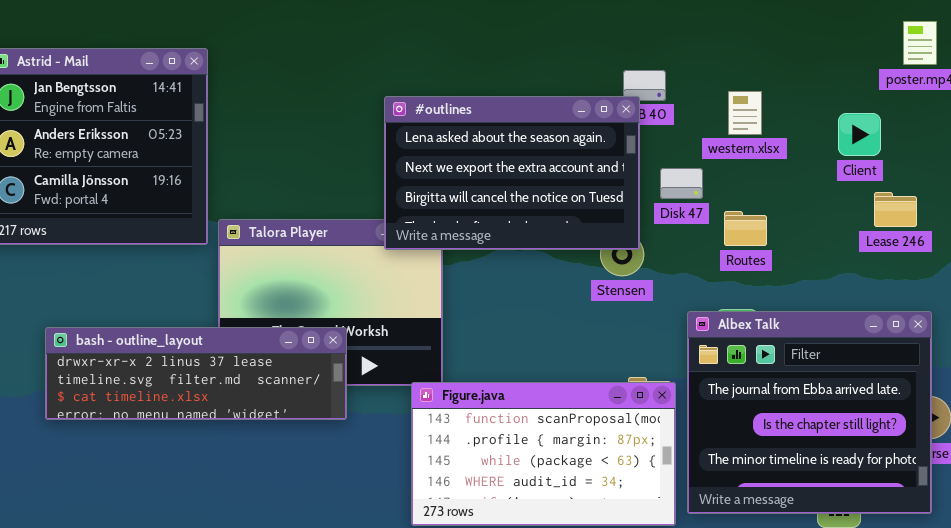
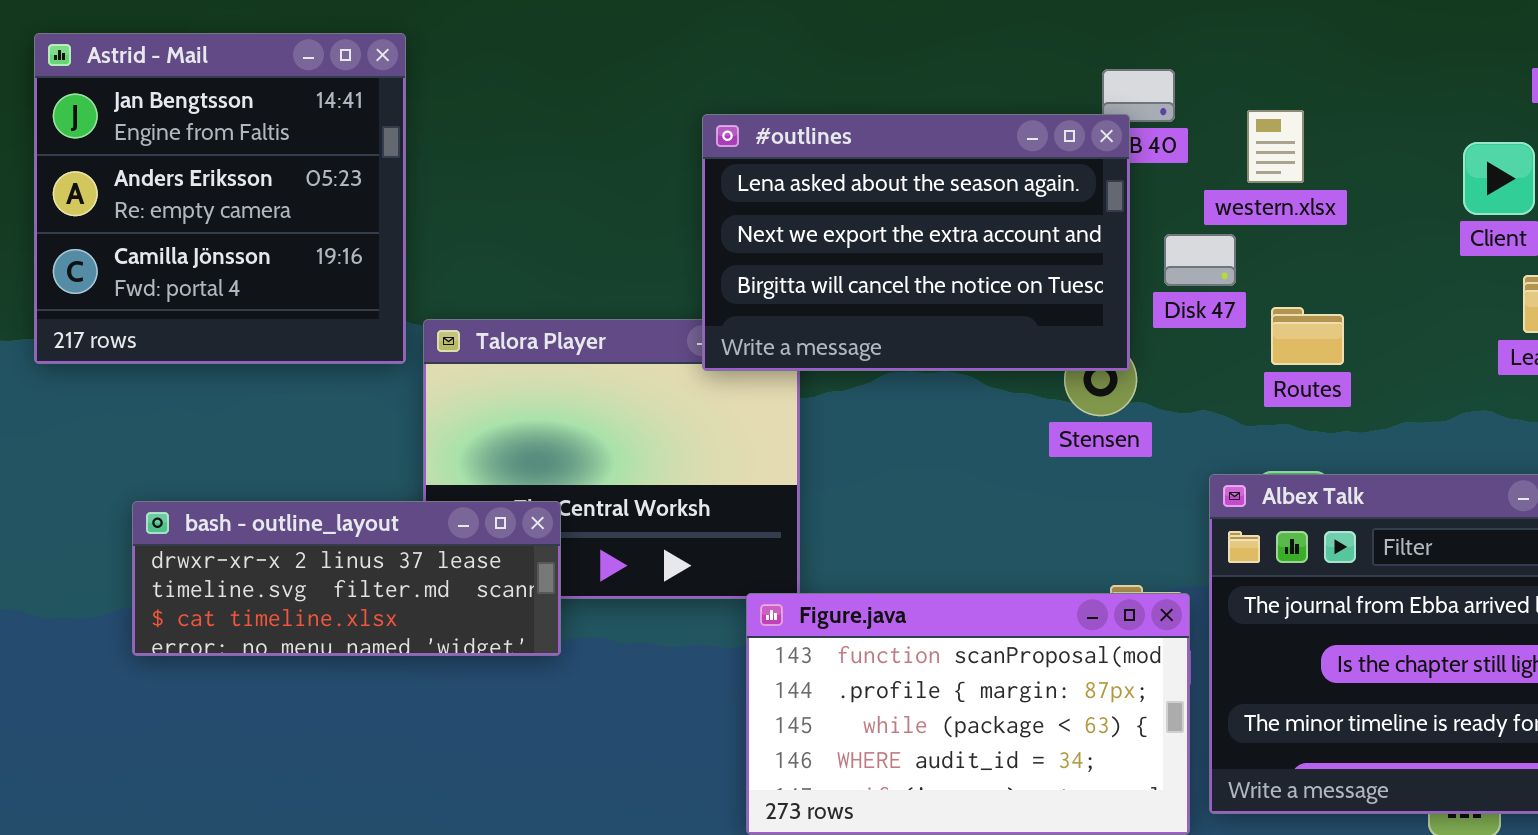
western.xlsx: [728,91,762,135] -> [1247,110,1304,183], moved
bash - outline_layout: [45,327,347,420] -> [132,501,561,656], resized

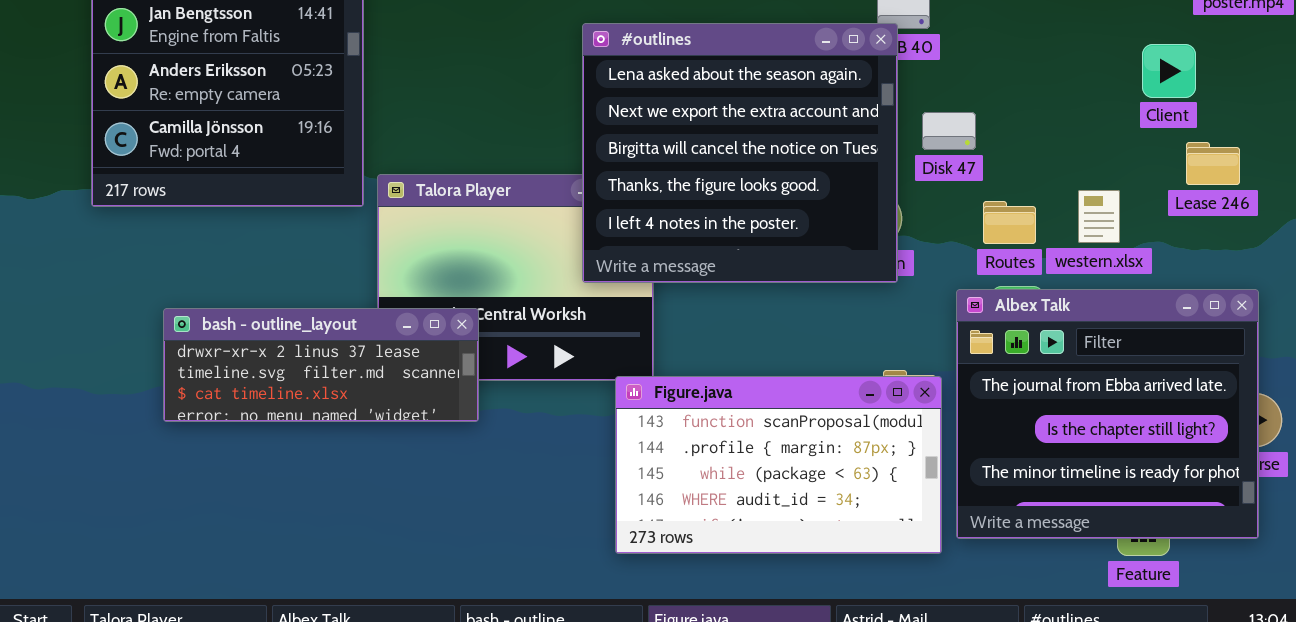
western.xlsx: [1247,110,1304,183] -> [1078,190,1120,243], moved
#outlines: [702,114,1130,371] -> [582,23,898,283], resized
Routes: [1271,307,1344,365] -> [983,201,1036,244], moved

